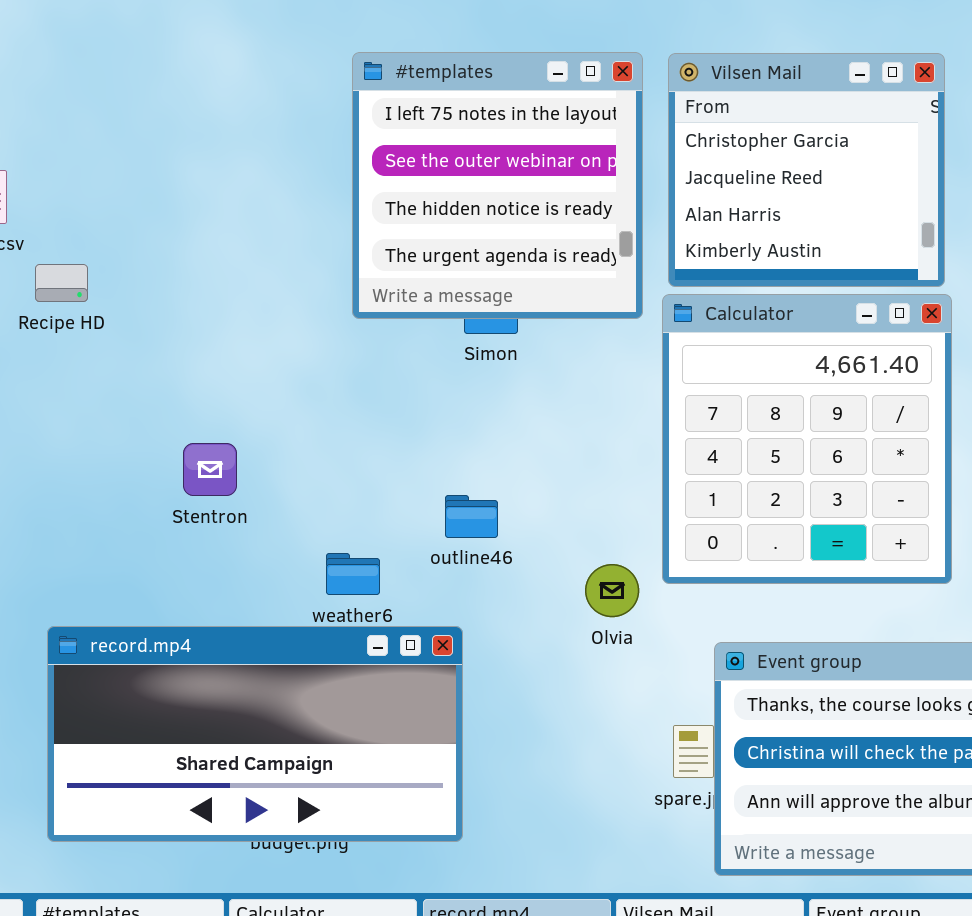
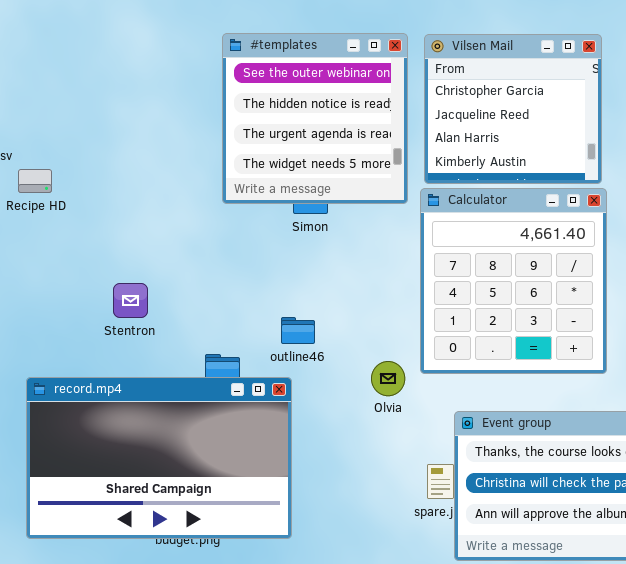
#templates: [352,52,643,319] -> [222,33,408,204], scrolled down 1 row
record.mp4: [47,626,463,842] -> [26,377,292,539], resized

